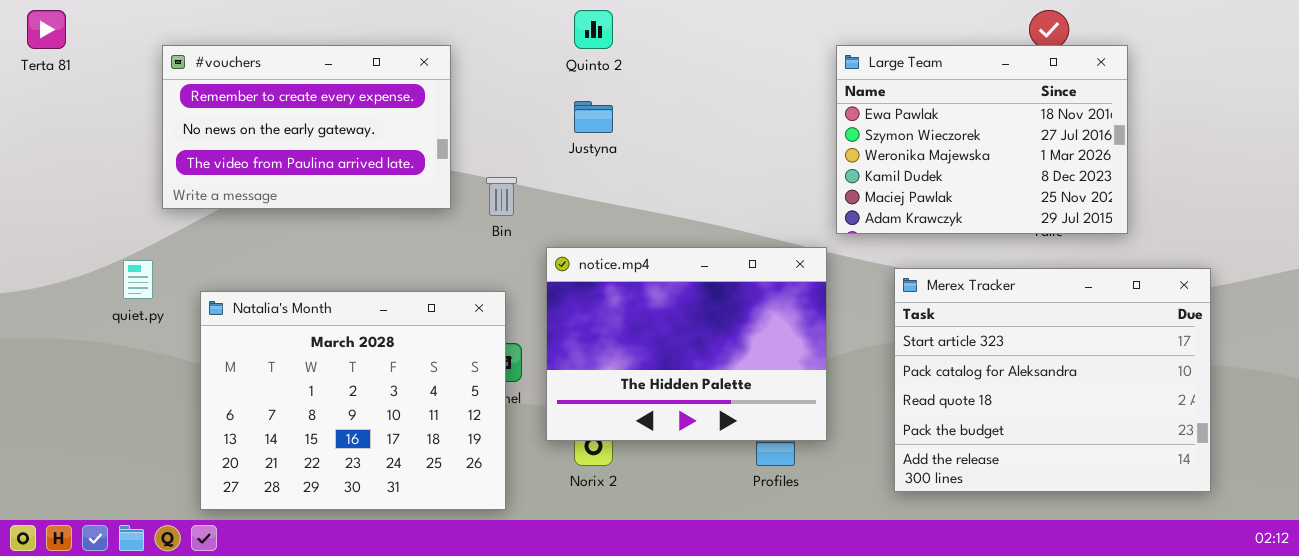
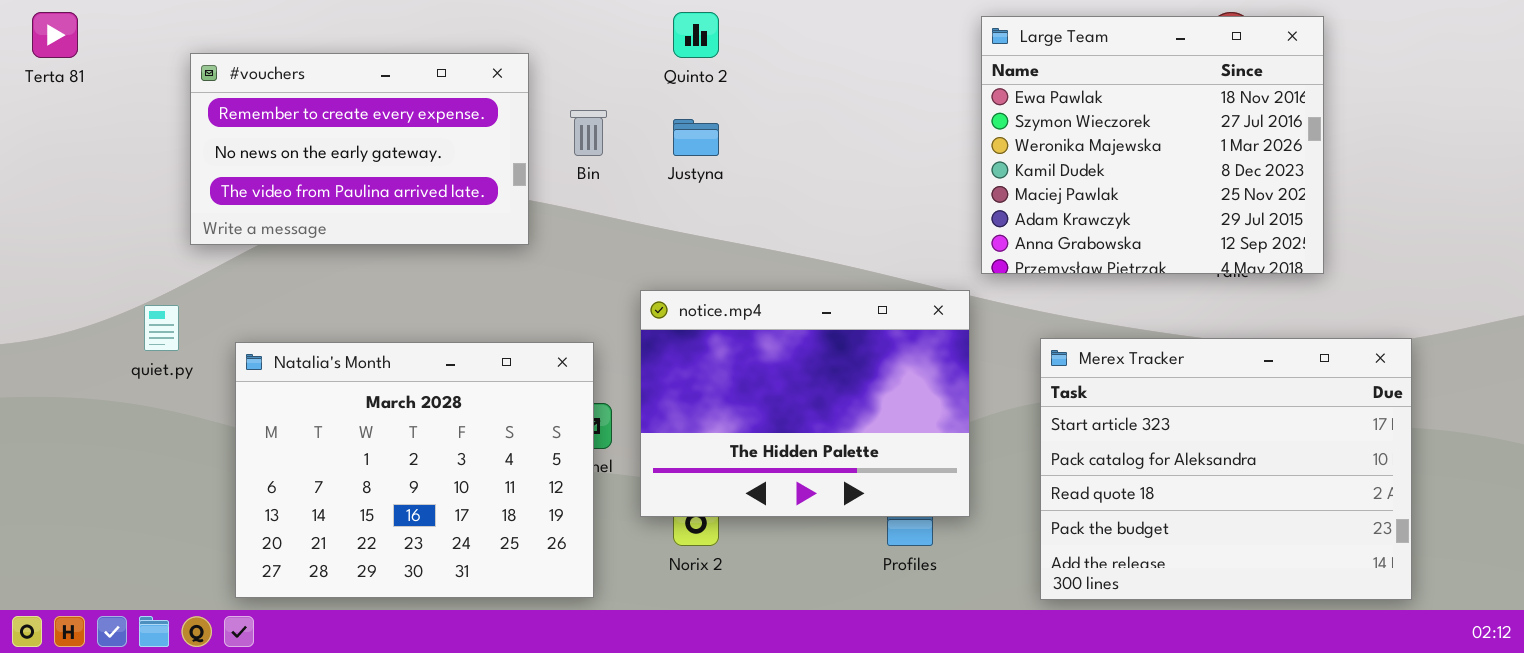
Large Team: [836,45,1128,234] -> [981,16,1324,274], resized
Bin: [486,177,517,216] -> [570,110,607,156], moved
Merex Tracker: [894,268,1211,492] -> [1040,338,1412,600], moved

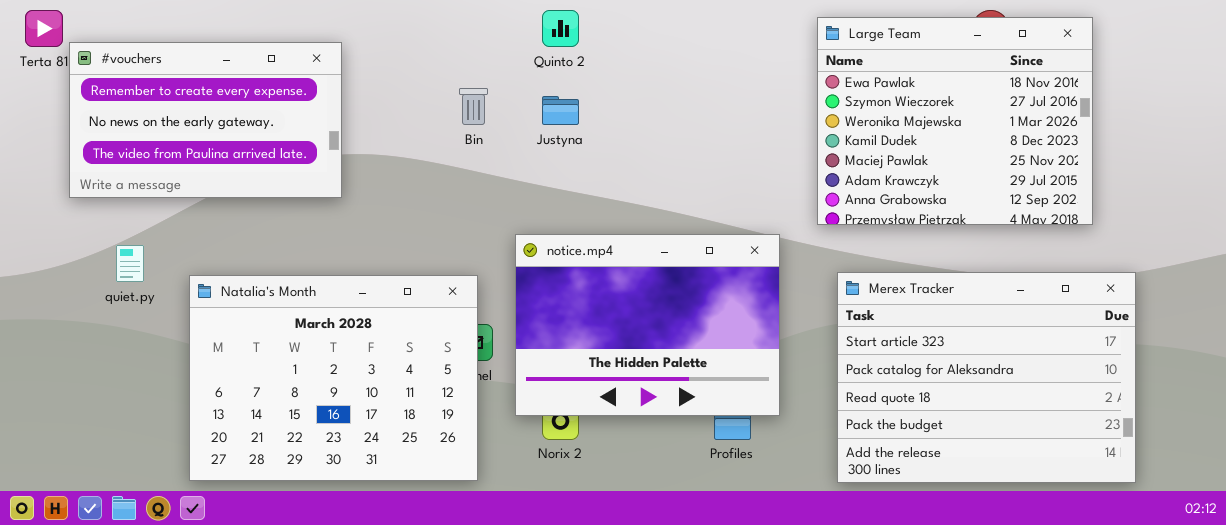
Large Team: [981,16,1324,274] -> [817,17,1093,225], moved
#vouchers: [190,53,529,245] -> [69,42,342,198], moved

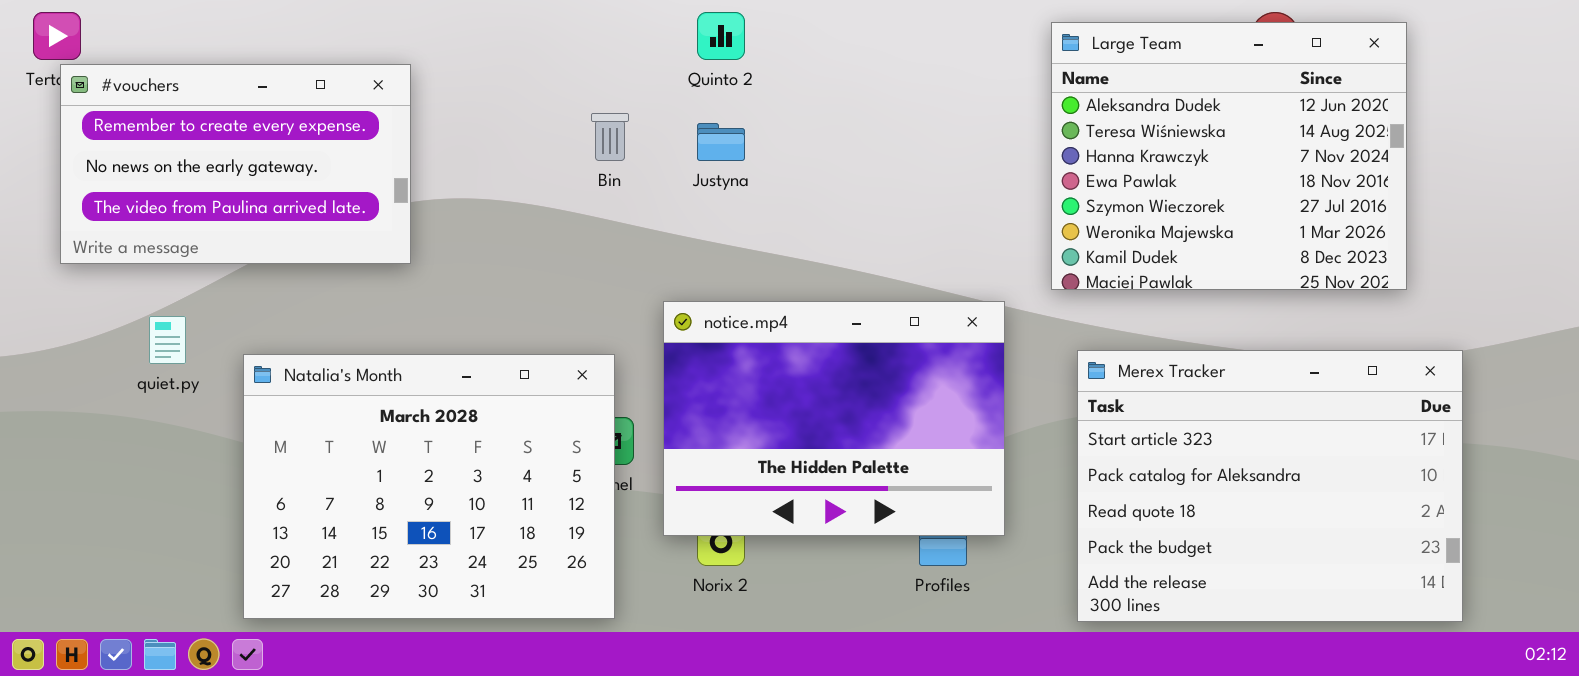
Large Team: [817,17,1093,225] -> [1051,22,1407,290], scrolled up 3 rows
#vouchers: [69,42,342,198] -> [60,64,411,264], moved

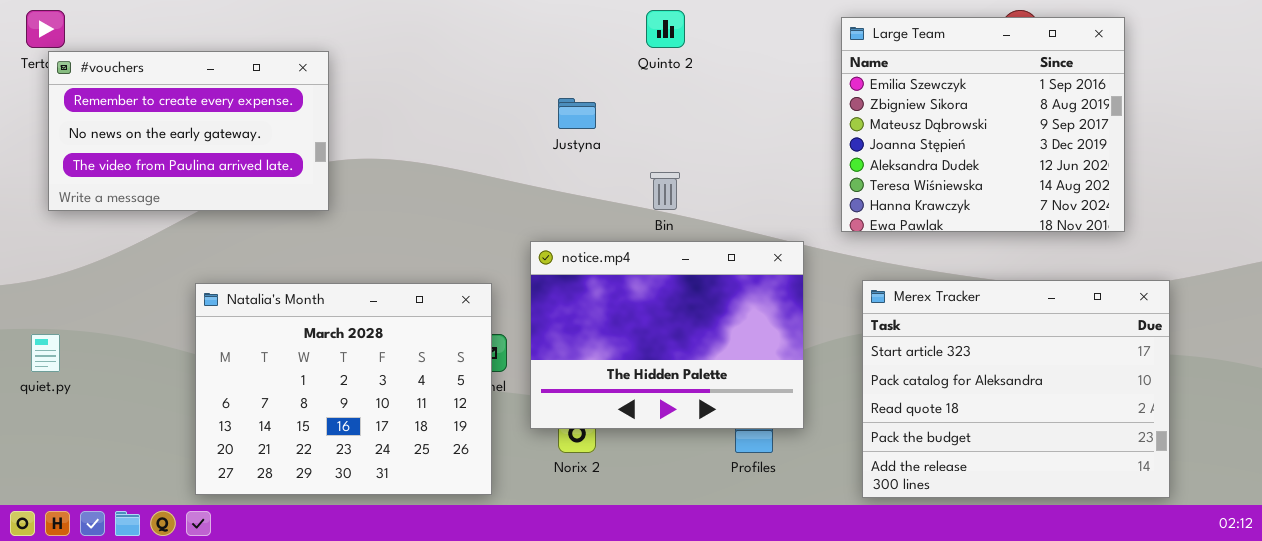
Quinto 2: [697,12,745,60] -> [646,10,685,48], moved
Large Team: [1051,22,1407,290] -> [841,17,1125,232], scrolled up 4 rows
Bin: [591,113,629,161] -> [650,172,680,210], moved
quiet.py: [149,316,186,364] -> [31,334,60,372], moved

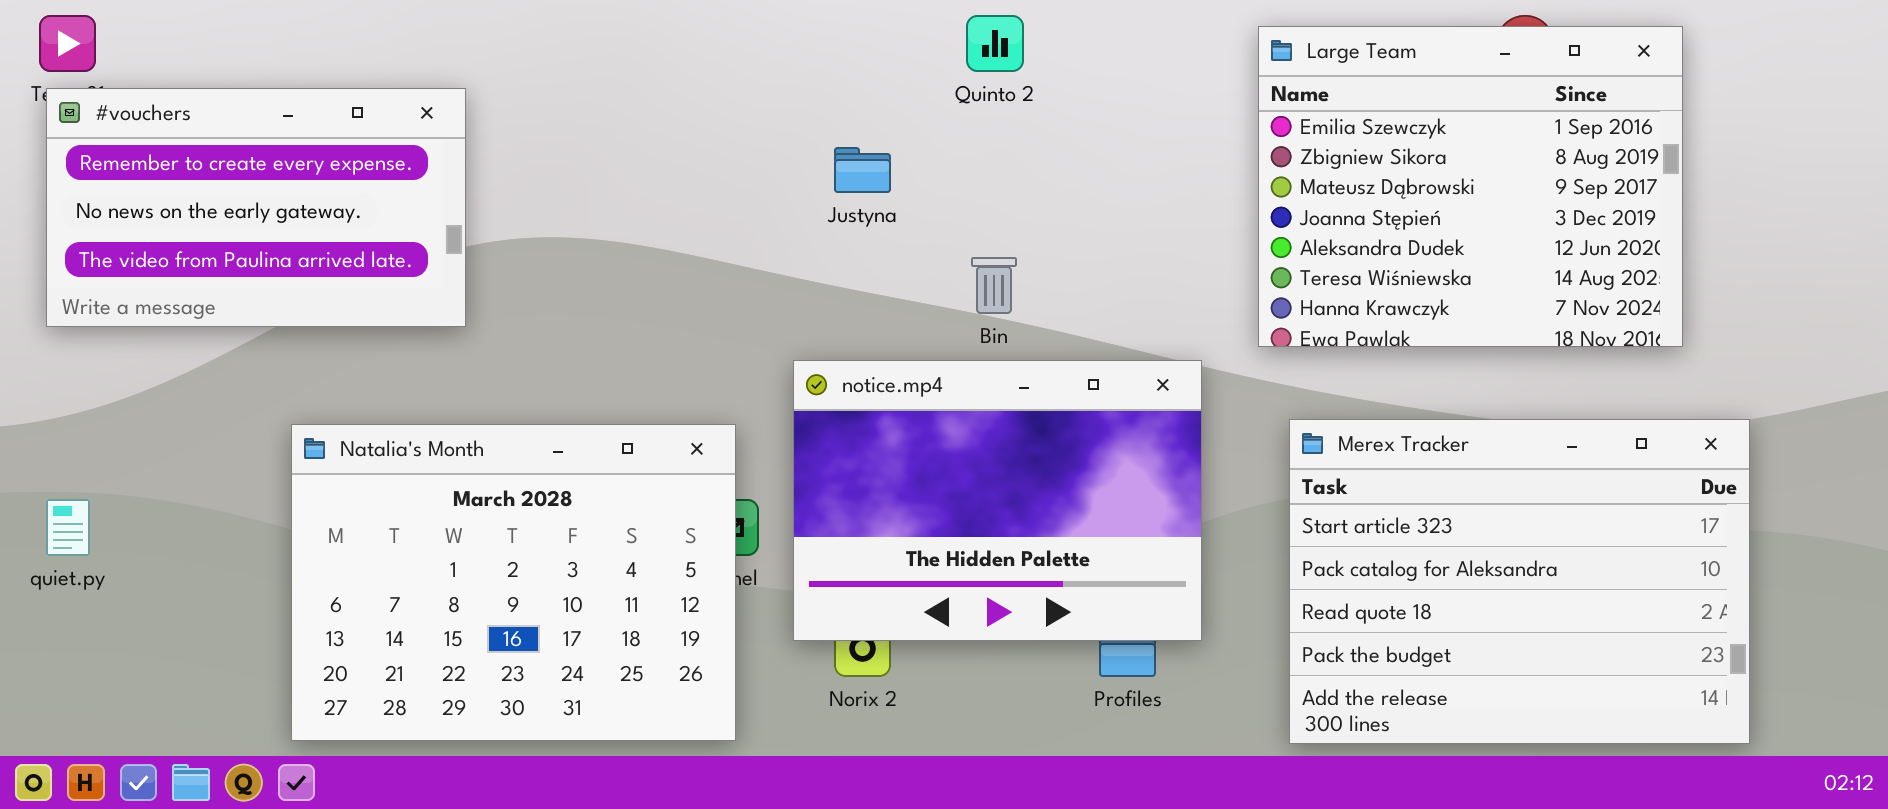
#vouchers: [48,51,329,211] -> [46,88,466,327], moved

